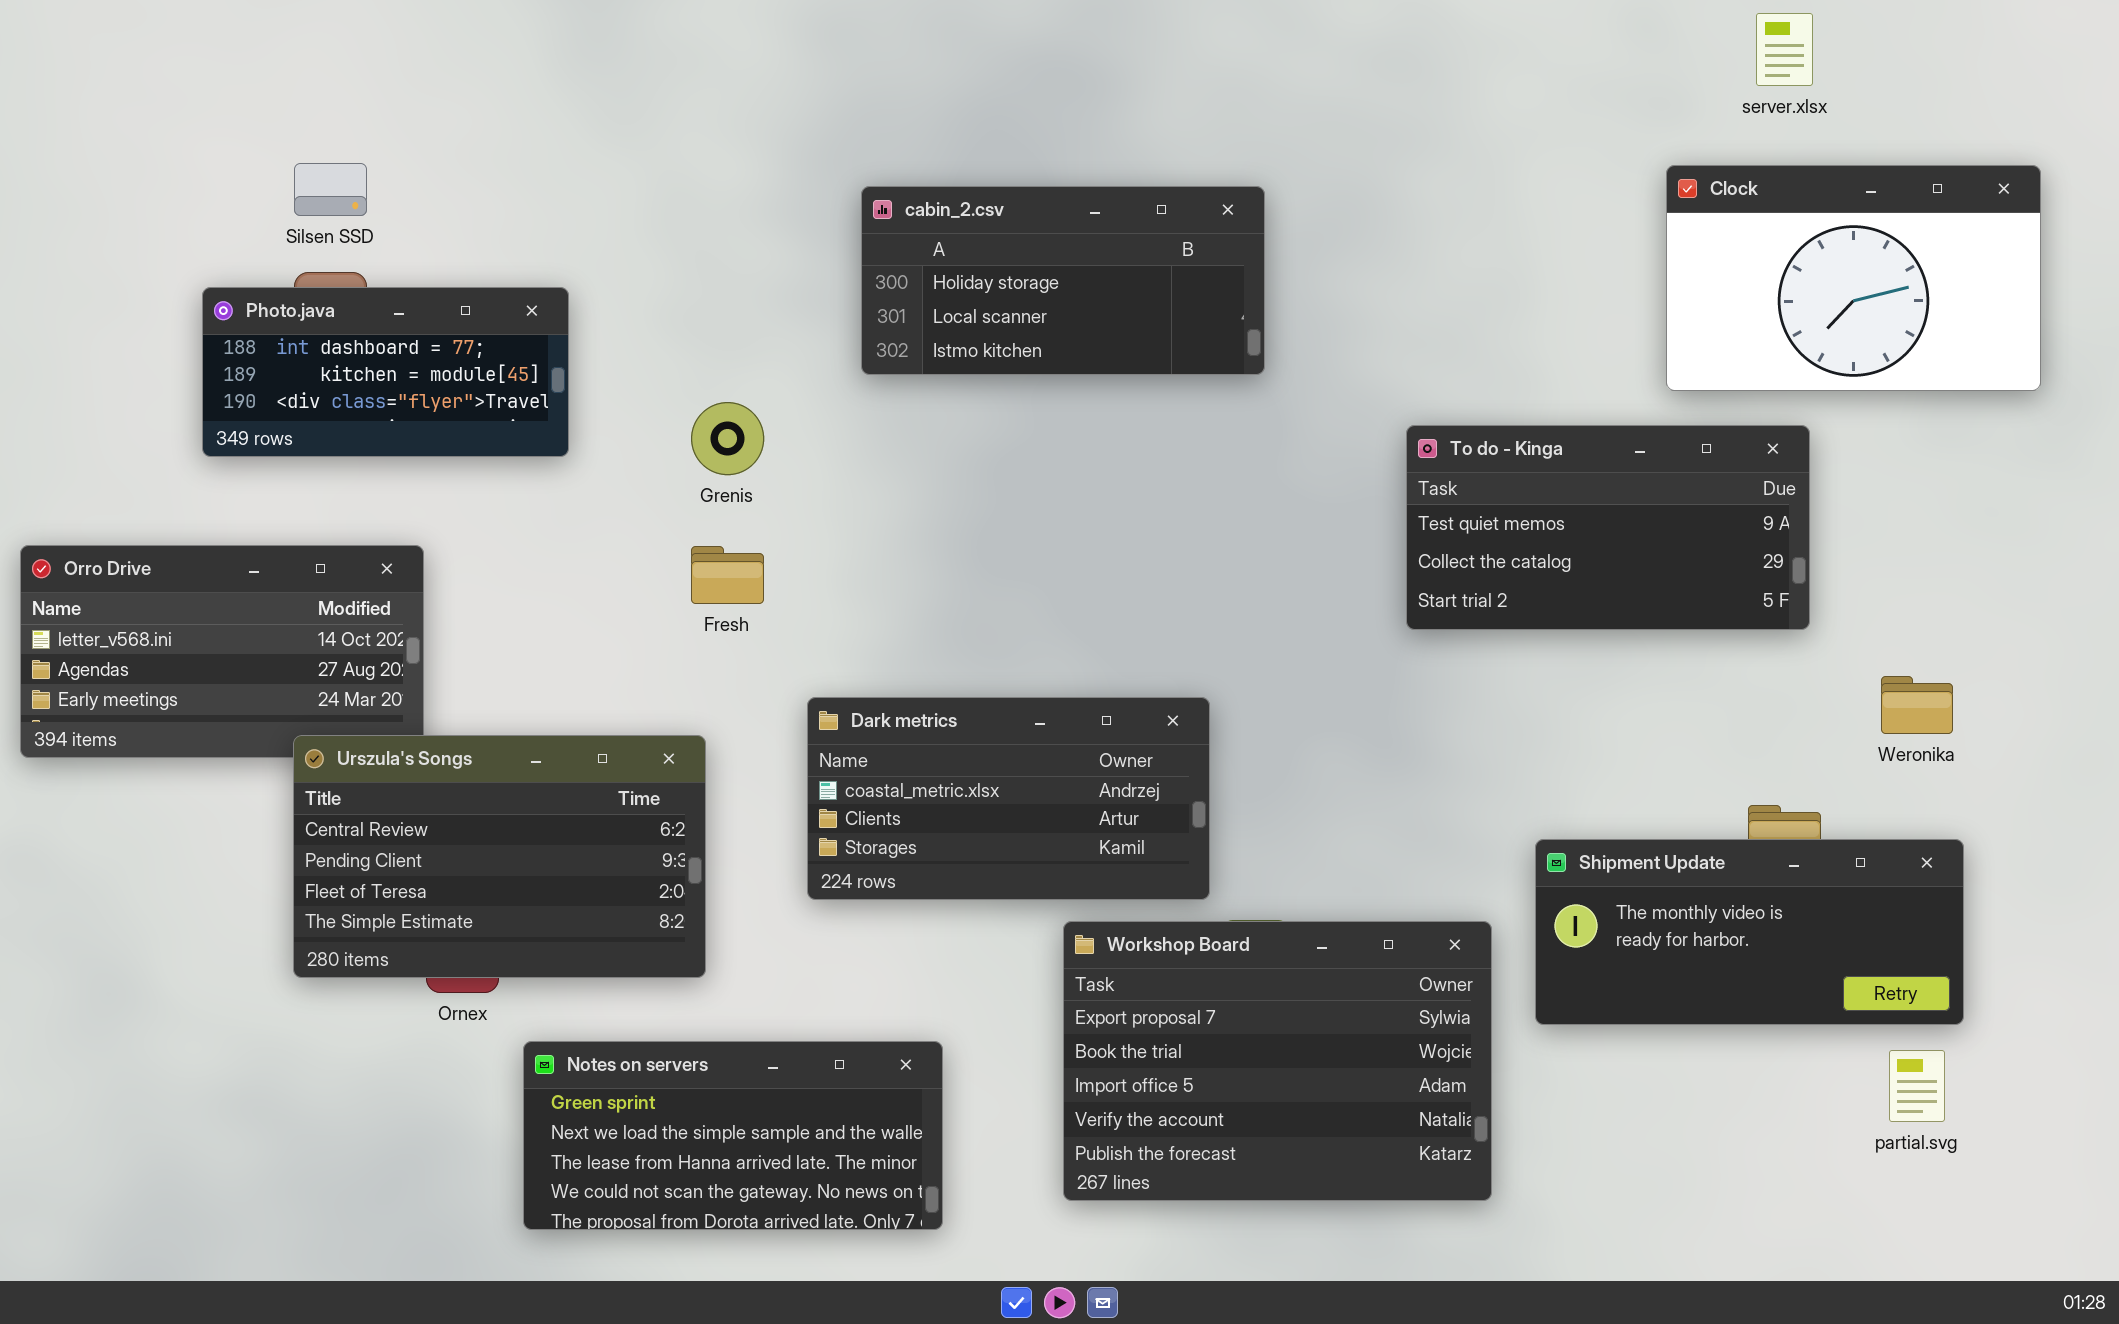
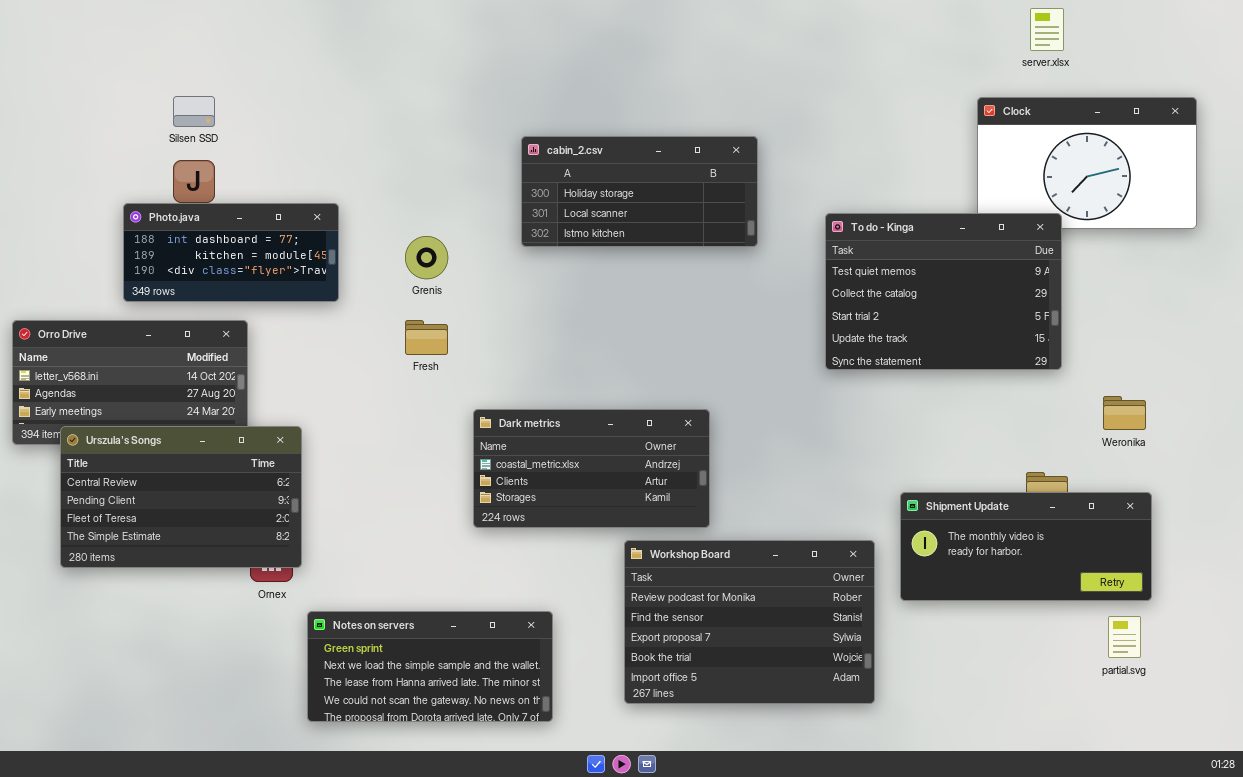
cabin_2.csv: [861,186,1265,375] -> [521,136,758,247], moved
Photo.java: [202,287,569,457] -> [123,203,339,302], moved
To do - Kinga: [1406,425,1810,630] -> [825,213,1062,370], resized
Urszula's Songs: [293,735,706,978] -> [60,426,302,568], moved
Workshop Board: [1063,921,1492,1201] -> [624,540,875,704], scrolled up 2 rows

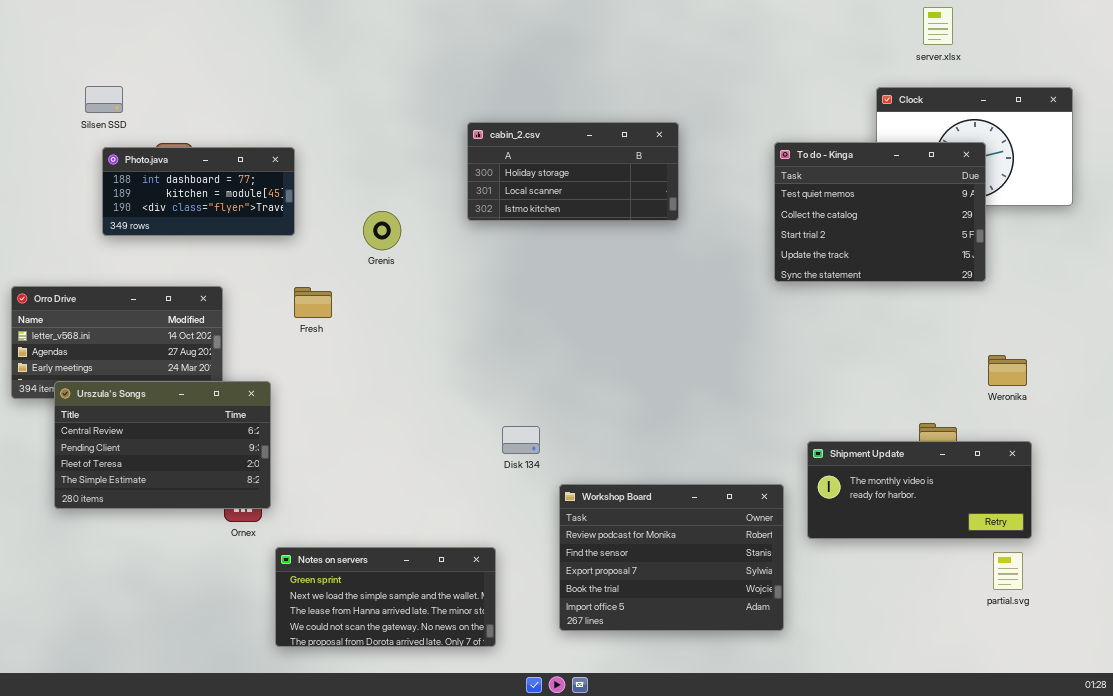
Silsen SSD: [173,96,215,127] -> [85,86,123,113], moved
Photo.java: [123,203,339,302] -> [102,147,295,236], moved
To do - Kinga: [825,213,1062,370] -> [774,142,986,282], moved
Fresh: [405,320,448,355] -> [294,287,332,318], moved
Dark metrics: [473,409,710,528] -> none, closed

